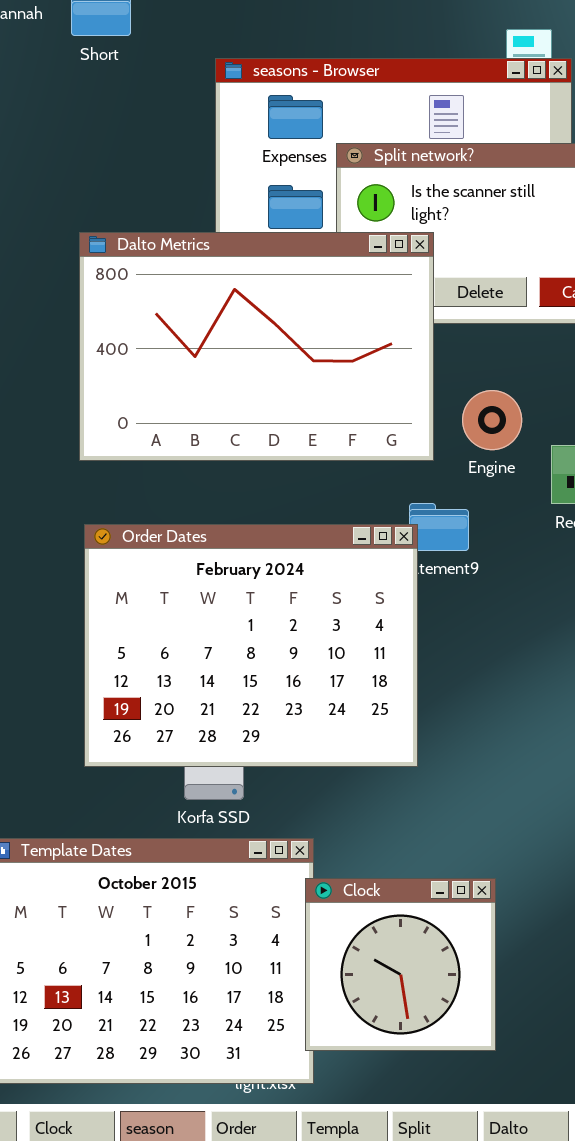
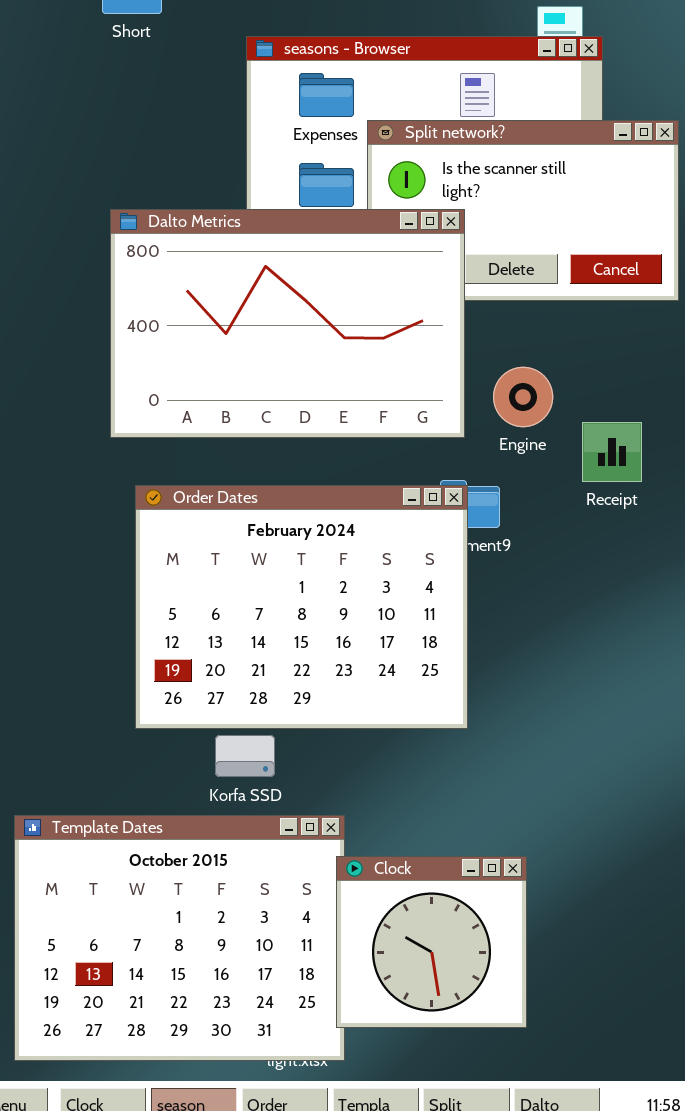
Order Dates: [84,524,418,767] -> [135,485,468,729], moved

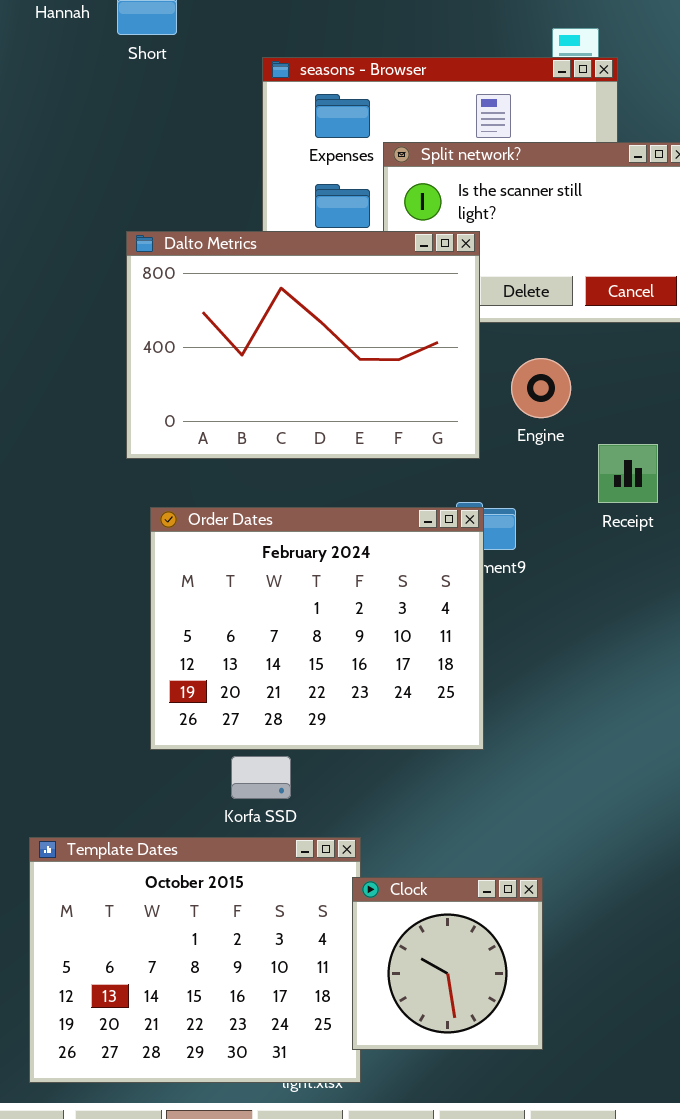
Engine: [493,367,553,427] -> [511,358,571,418], moved

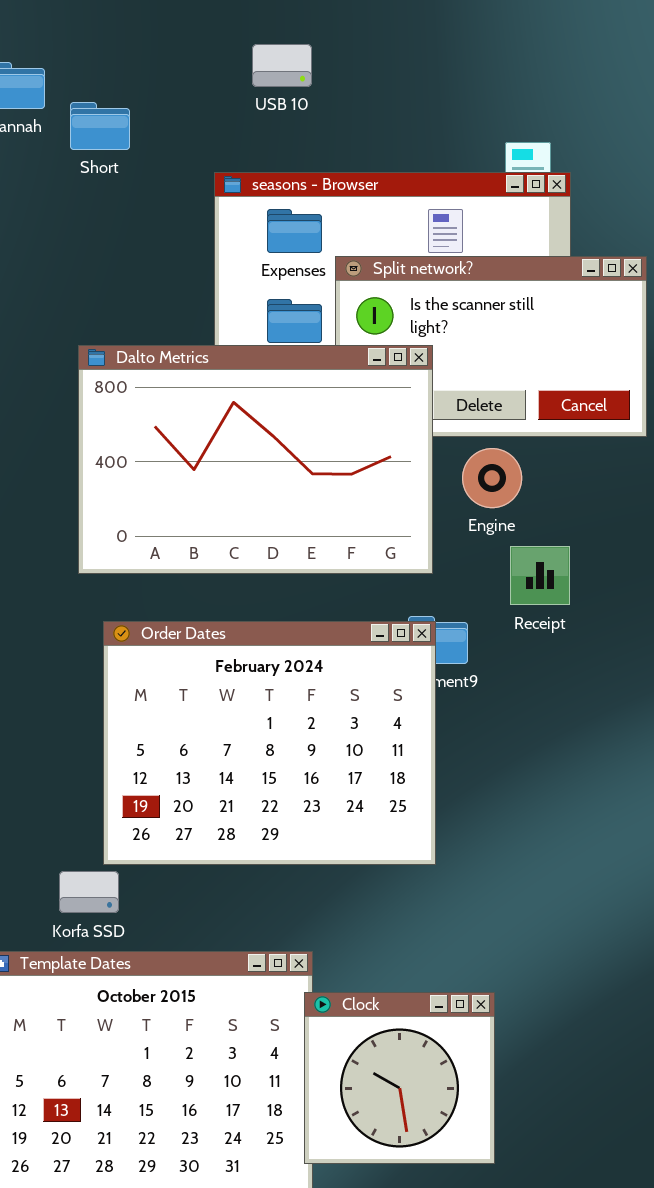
Engine: [511,358,571,418] -> [462,448,522,508], moved
Receipt: [598,444,658,503] -> [510,546,570,605], moved
Korfa SSD: [231,756,291,799] -> [59,871,119,913], moved

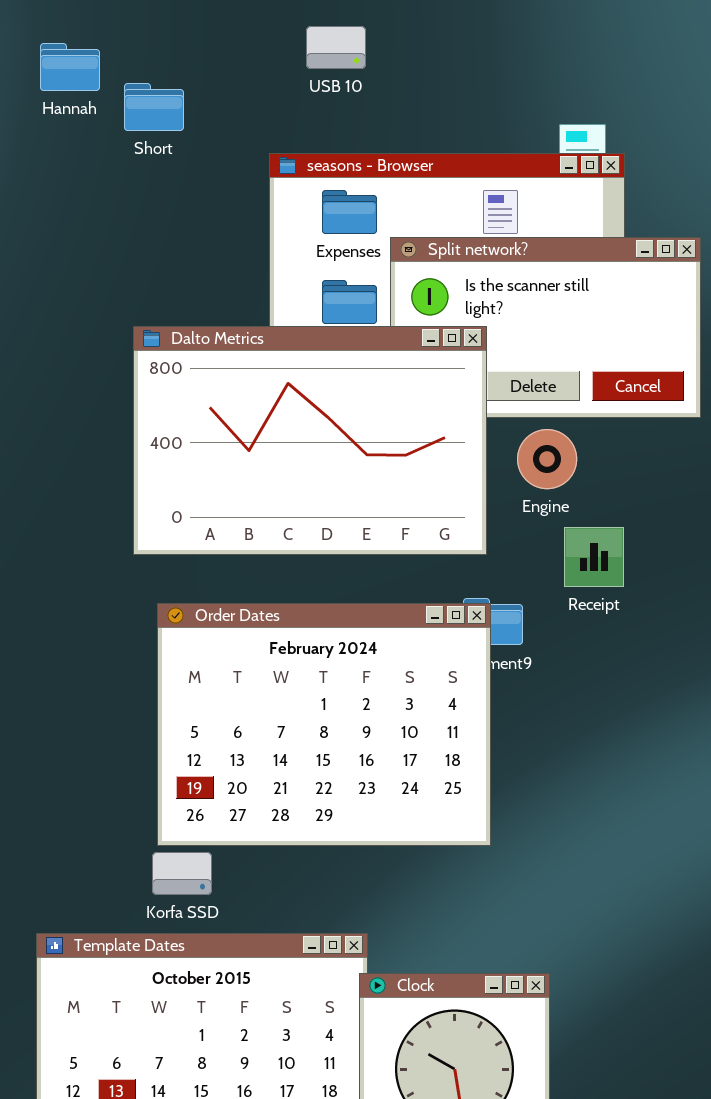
Korfa SSD: [59,871,119,913] -> [152,852,212,895], moved

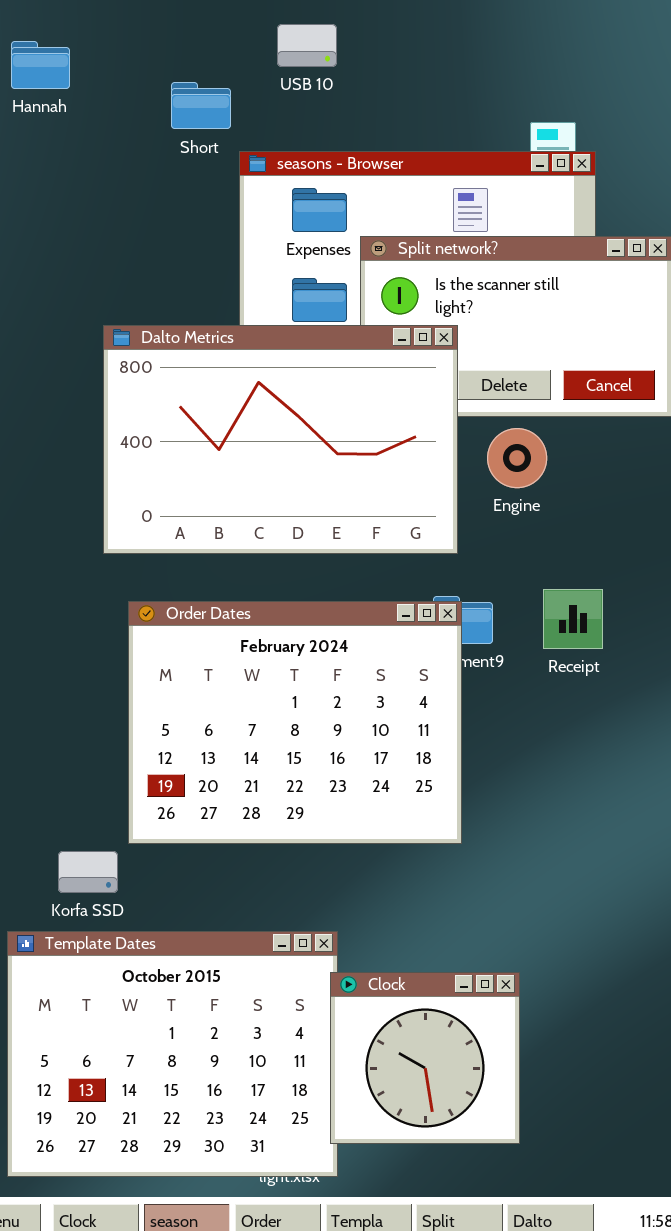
Short: [124,83,184,131] -> [171,82,231,129], moved
Receipt: [564,527,624,587] -> [543,589,603,649], moved
Korfa SSD: [152,852,212,895] -> [58,851,118,893], moved

